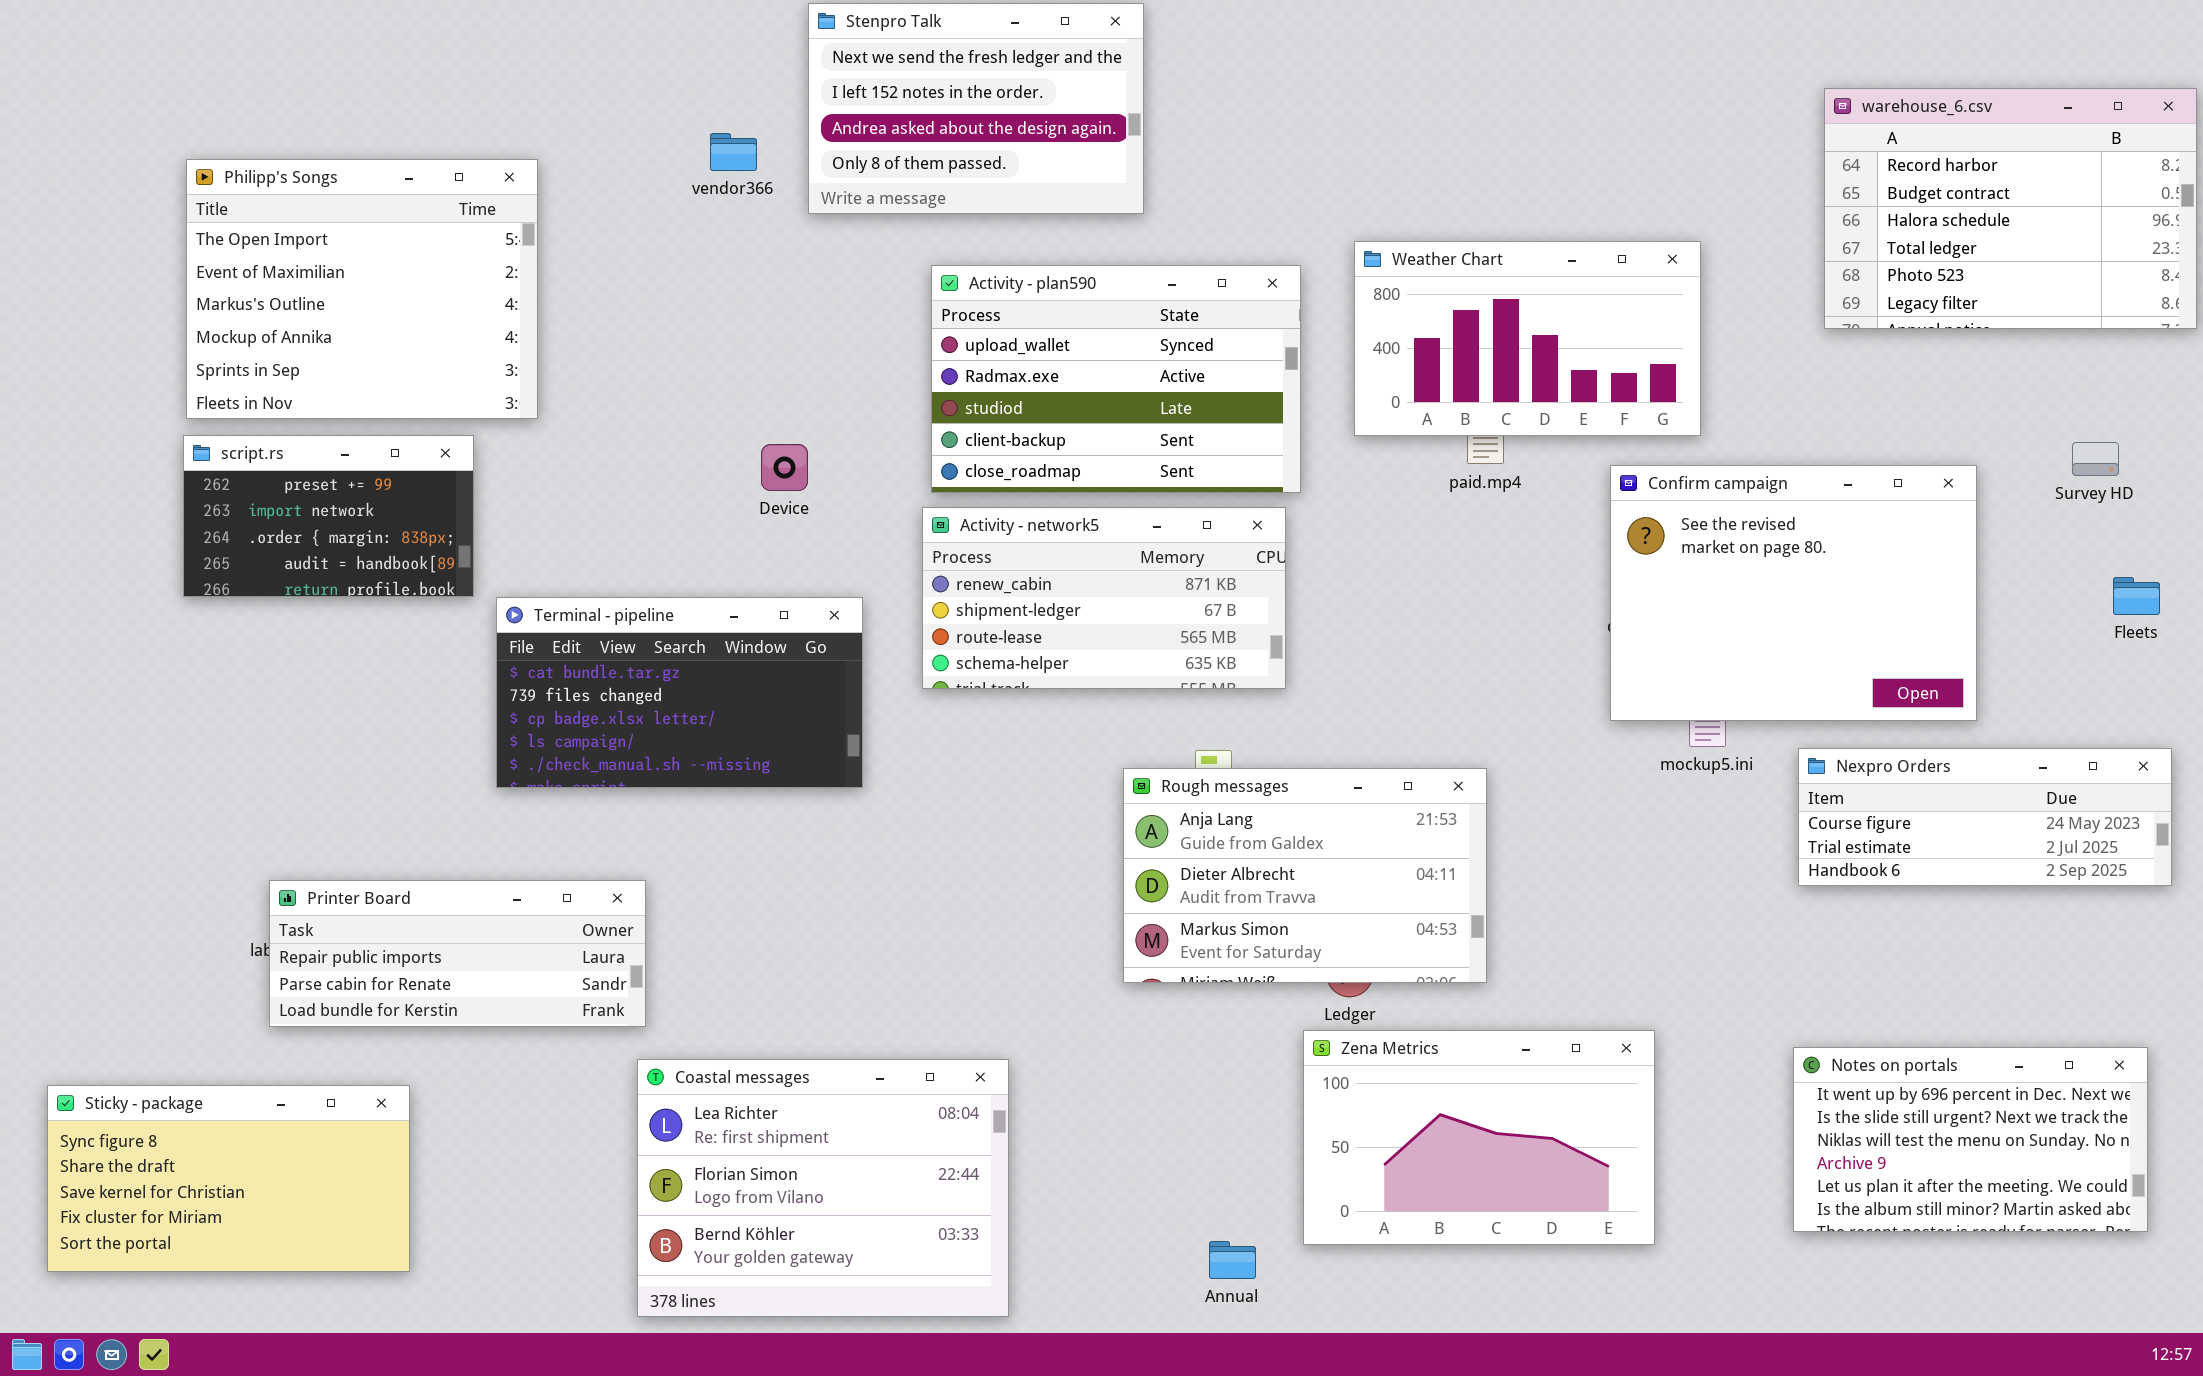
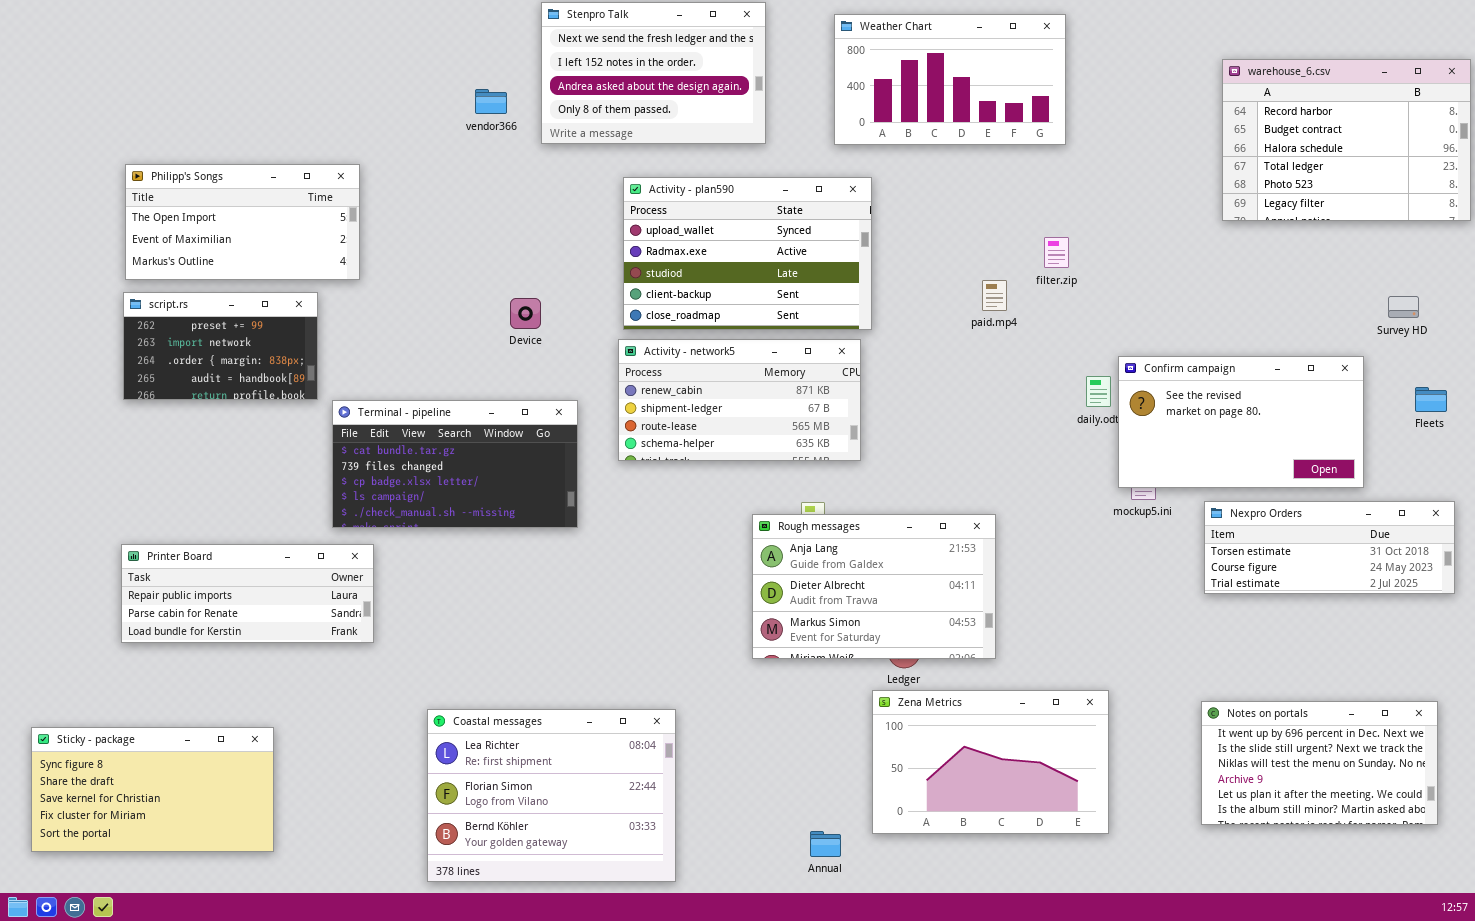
Philipp's Songs: [186,159,538,419] -> [125,164,360,280], resized
Weather Chart: [1354,241,1701,436] -> [834,14,1066,145], moved
Confirm campaign: [1610,465,1977,721] -> [1118,356,1364,488], moved, resized
Nexpro Orders: [1798,748,2172,886] -> [1204,501,1455,594], scrolled up 1 row
Printer Board: [269,880,646,1027] -> [121,544,374,643], moved

